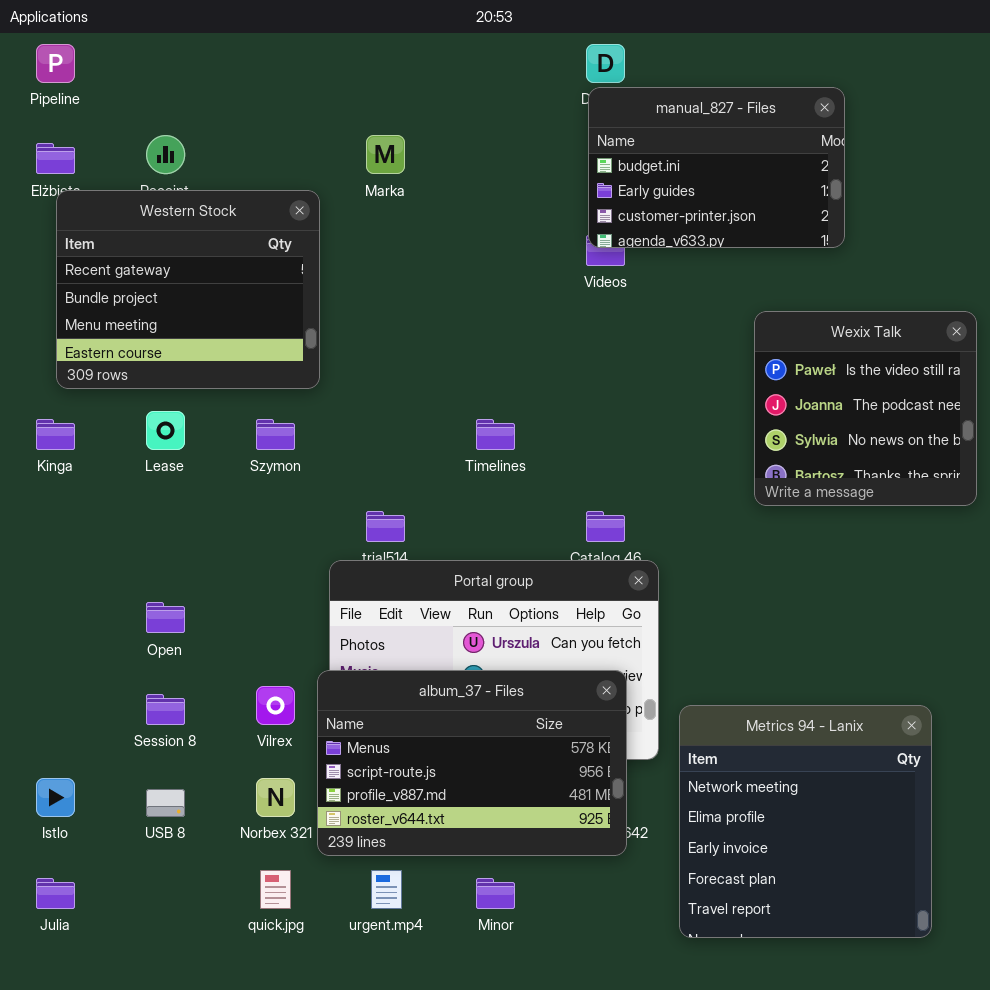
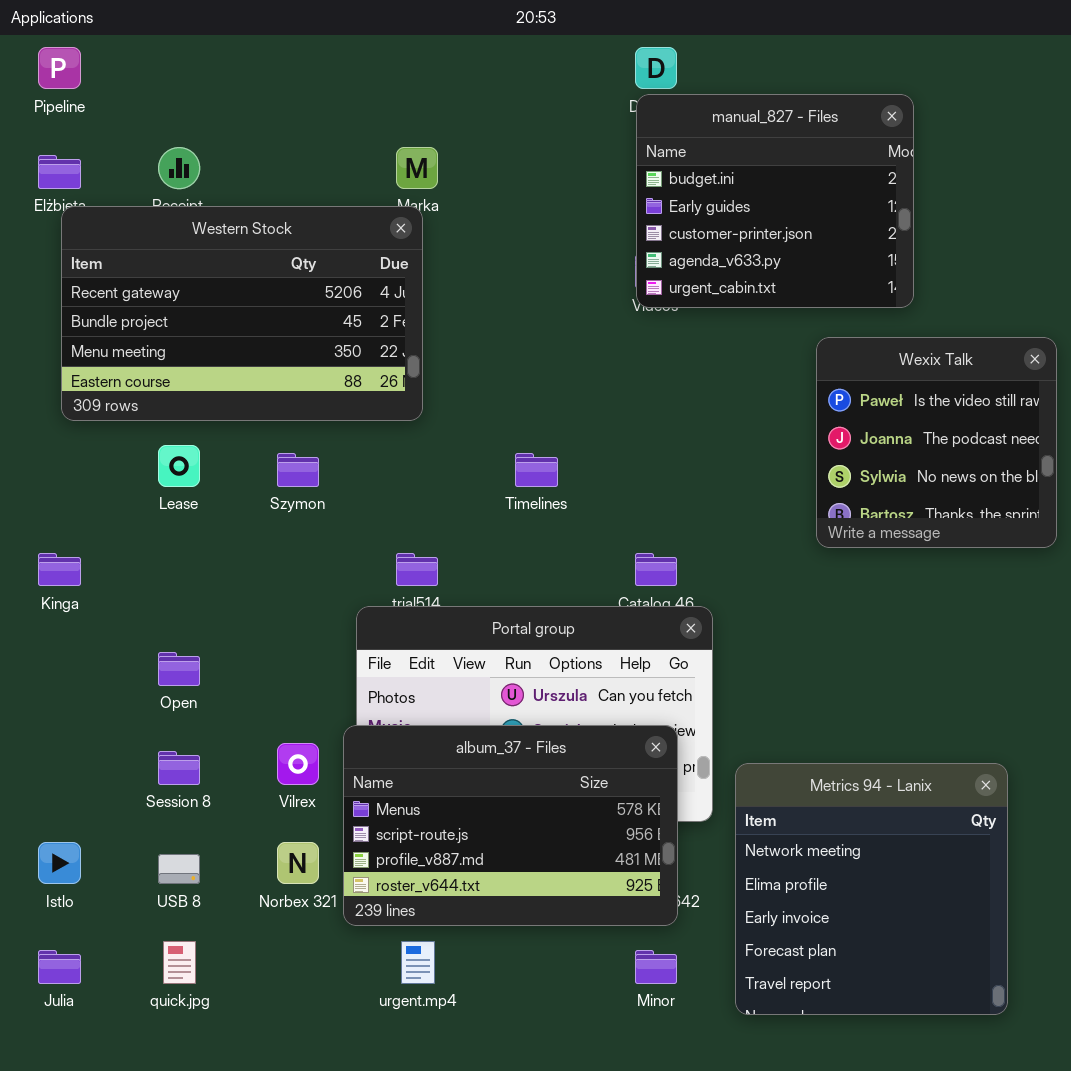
manual_827 - Files: [588,87,845,248] -> [636,94,914,308], resized
Western Stock: [56,190,320,389] -> [61,206,423,421], resized
Kinga: [36,419,75,450] -> [38,553,81,586], moved
quick.jpg: [260,870,291,909] -> [163,941,196,984], moved
Minor: [476,878,515,909] -> [635,950,677,984], moved

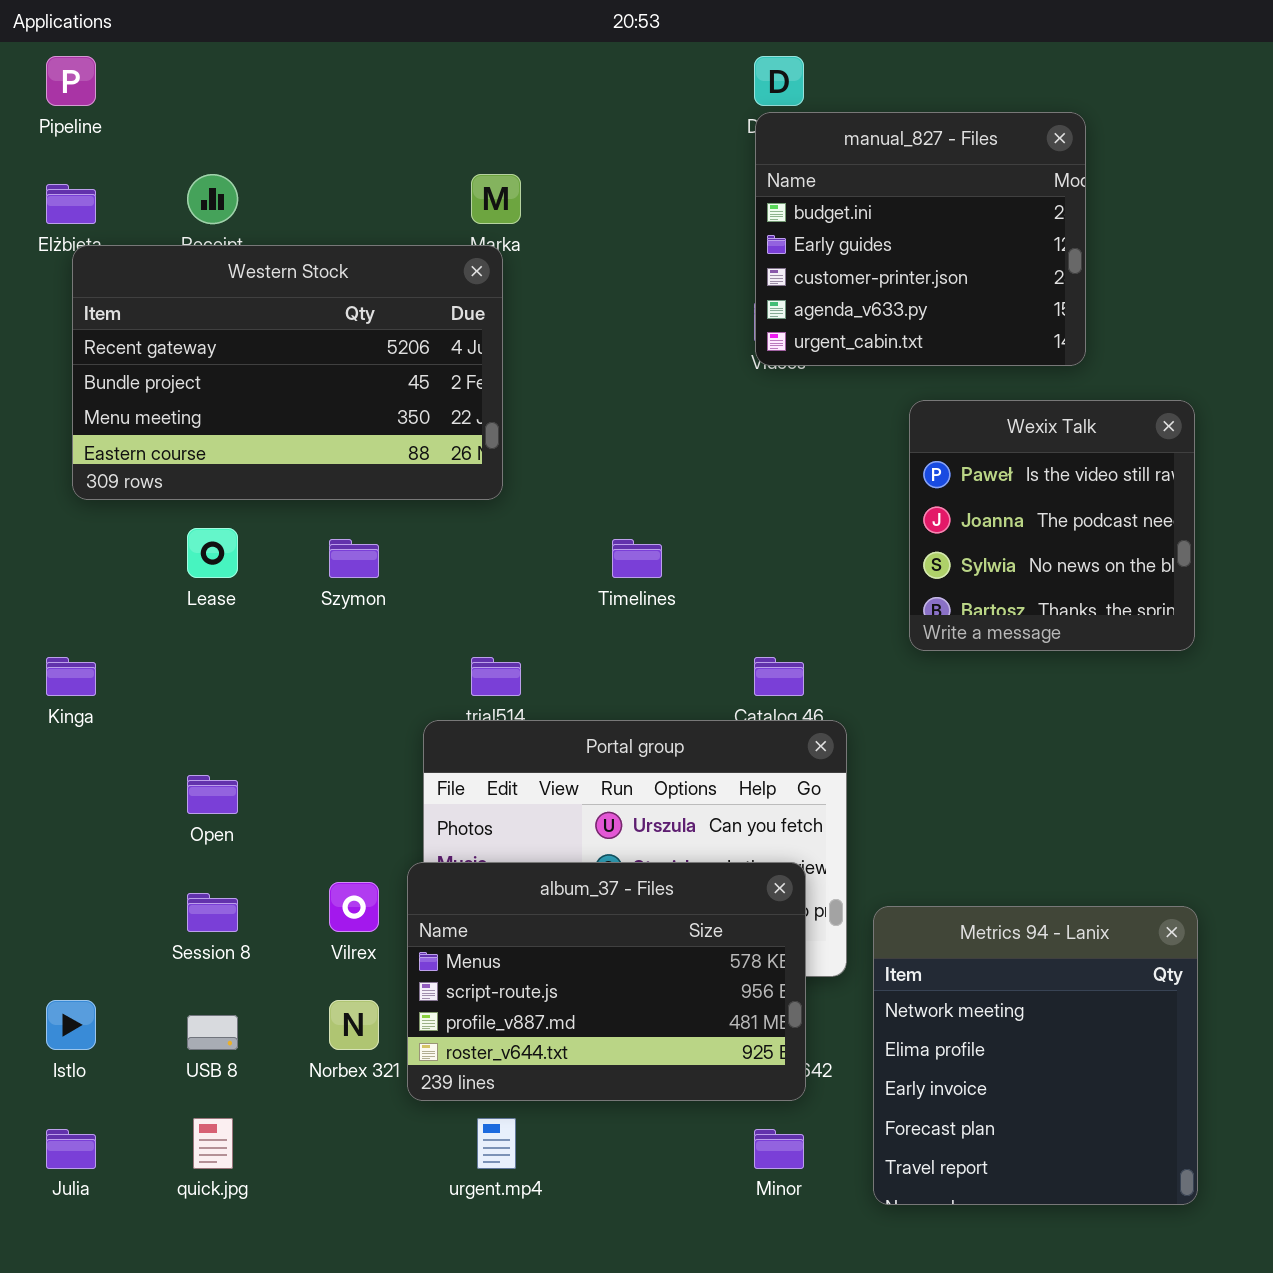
Wexix Talk: [816,337,1057,548] -> [909,400,1195,651], moved

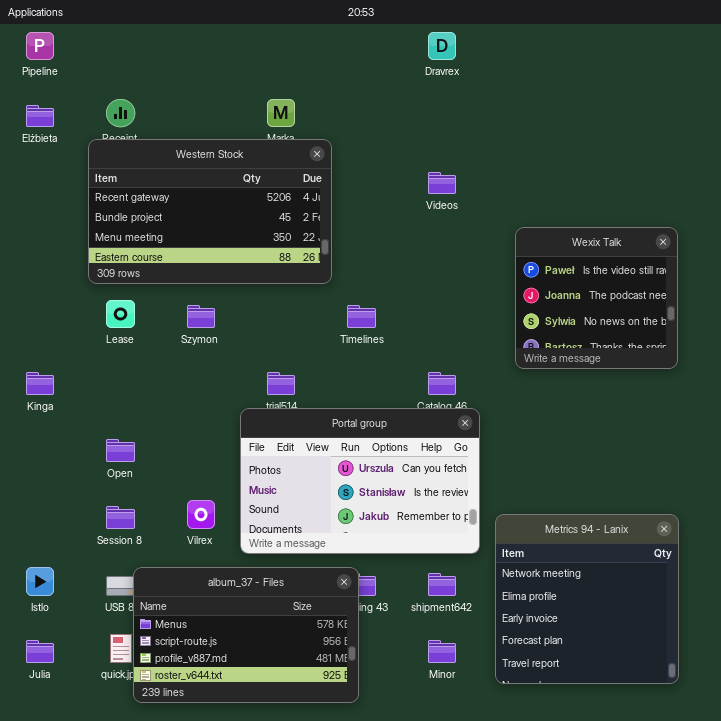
manual_827 - Files: [755,112,1086,366] -> none, closed
Western Stock: [72,245,503,500] -> [88,139,332,284], moved
album_37 - Files: [407,862,806,1101] -> [133,567,359,703], moved

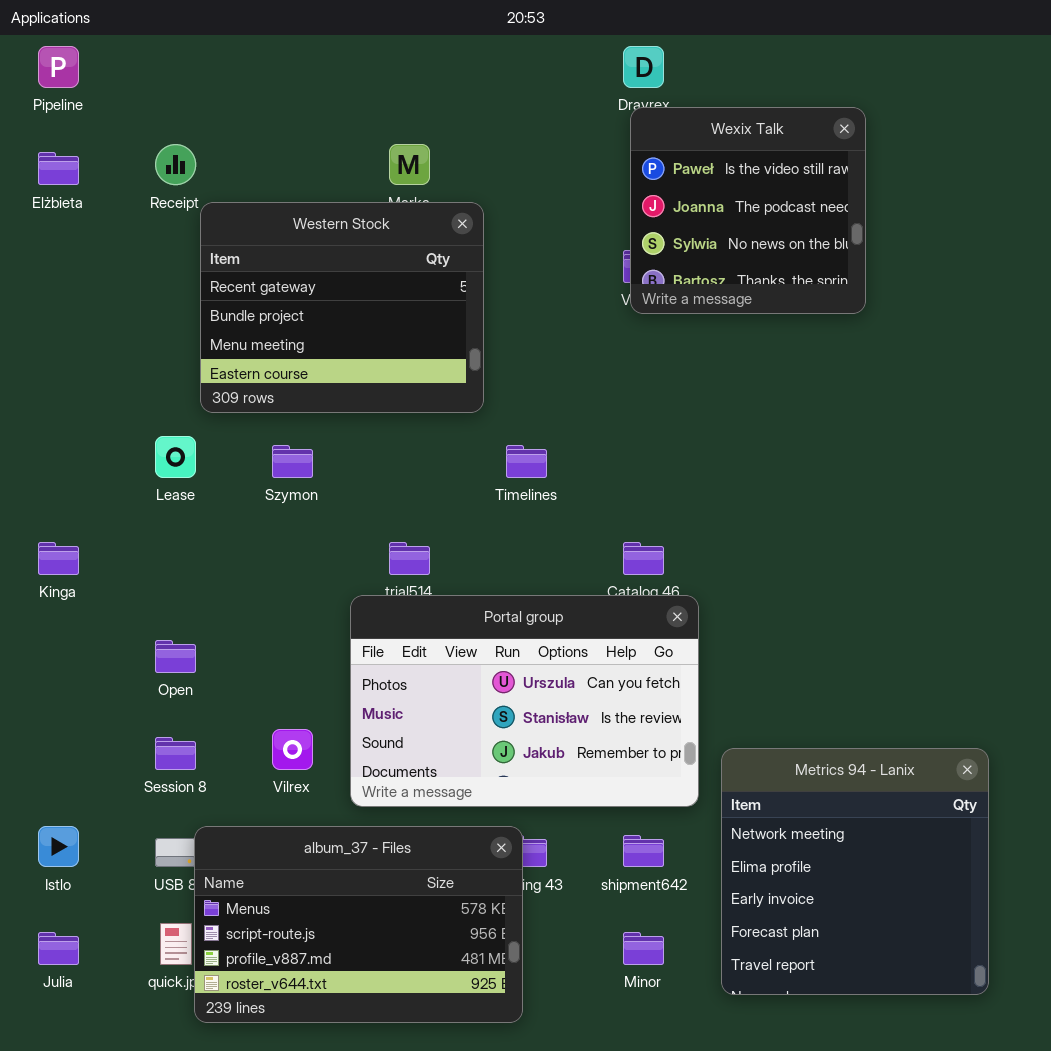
Western Stock: [88,139,332,284] -> [200,202,484,413], resized
Wexix Talk: [515,227,678,369] -> [630,107,866,314], moved

